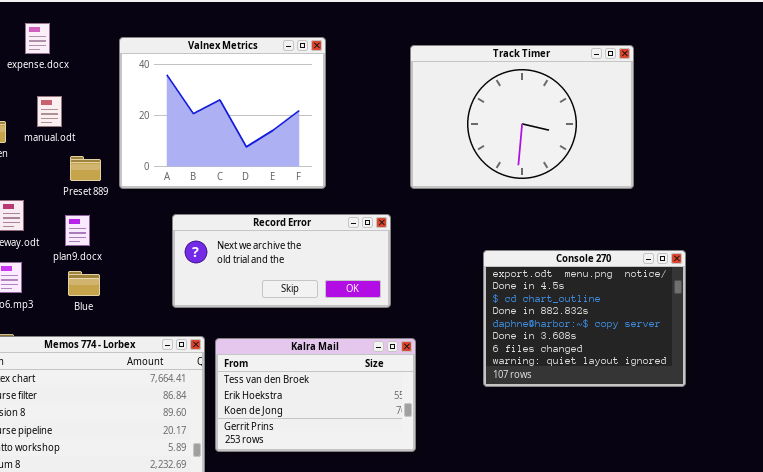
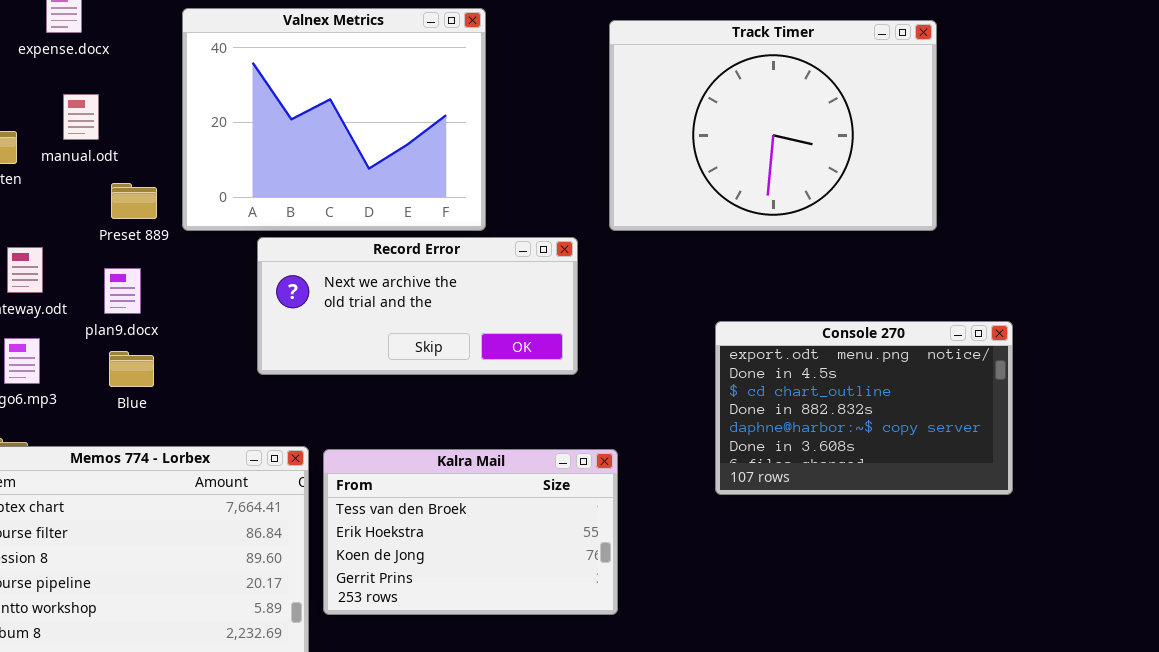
Record Error: [172,214,391,308] -> [257,237,578,375], moved
Console 270: [483,250,686,387] -> [715,321,1013,495], resized

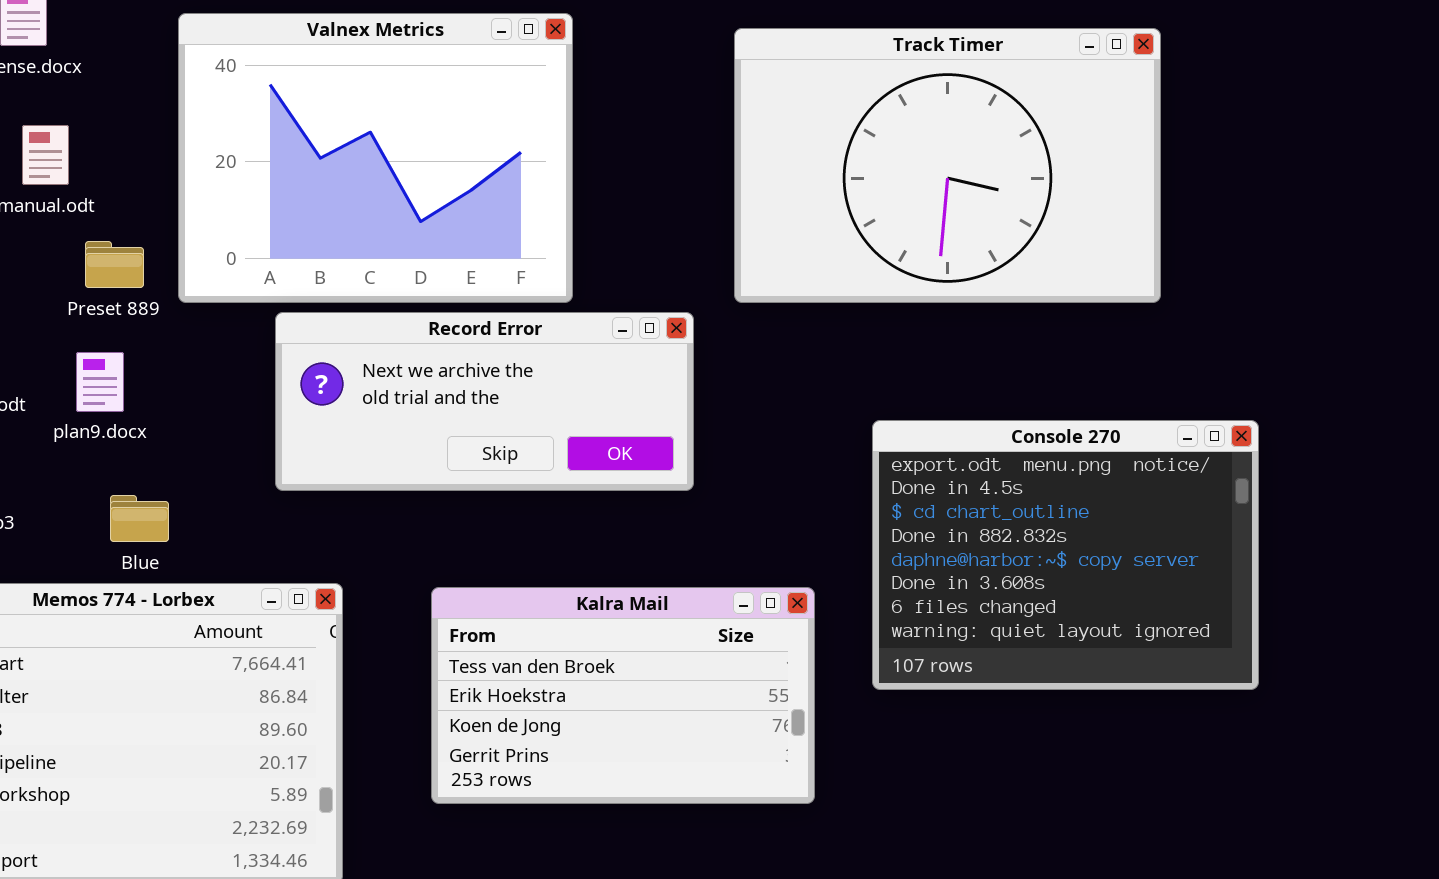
Console 270: [715,321,1013,495] -> [872,420,1259,690], resized
Blue: [109,351,154,387] -> [110,495,169,542], moved
Kalra Mail: [323,449,618,615] -> [431,587,815,804], moved

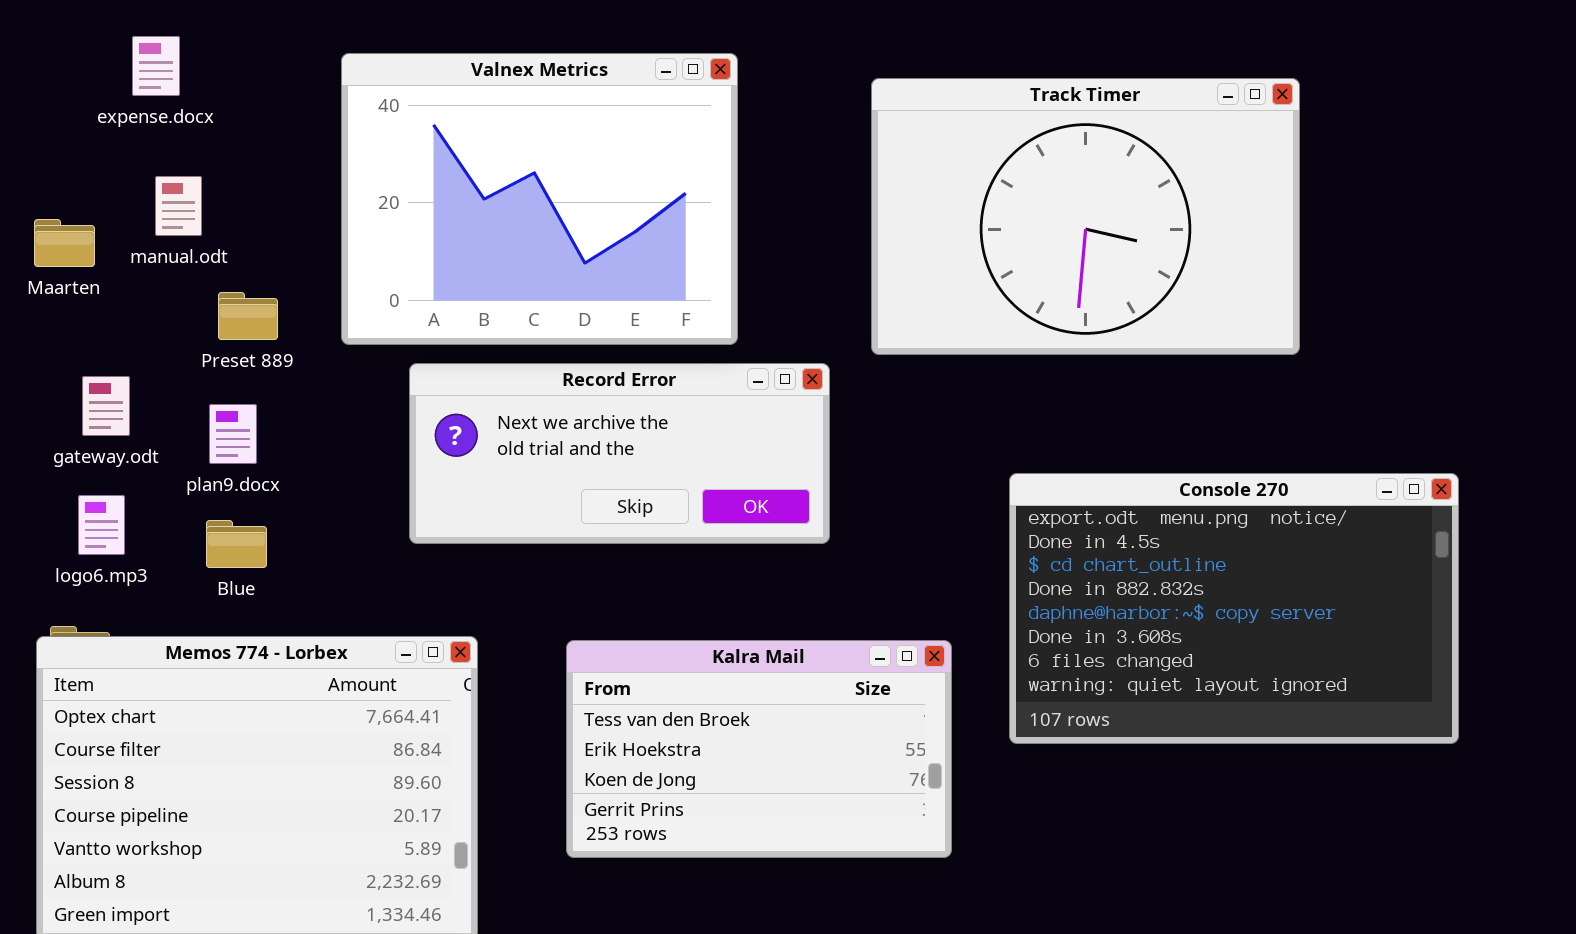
Valnex Metrics: [178,13,573,303] -> [341,53,738,345], moved
Console 270: [872,420,1259,690] -> [1009,473,1459,744], resized
Blue: [110,495,169,542] -> [206,520,267,568], moved

